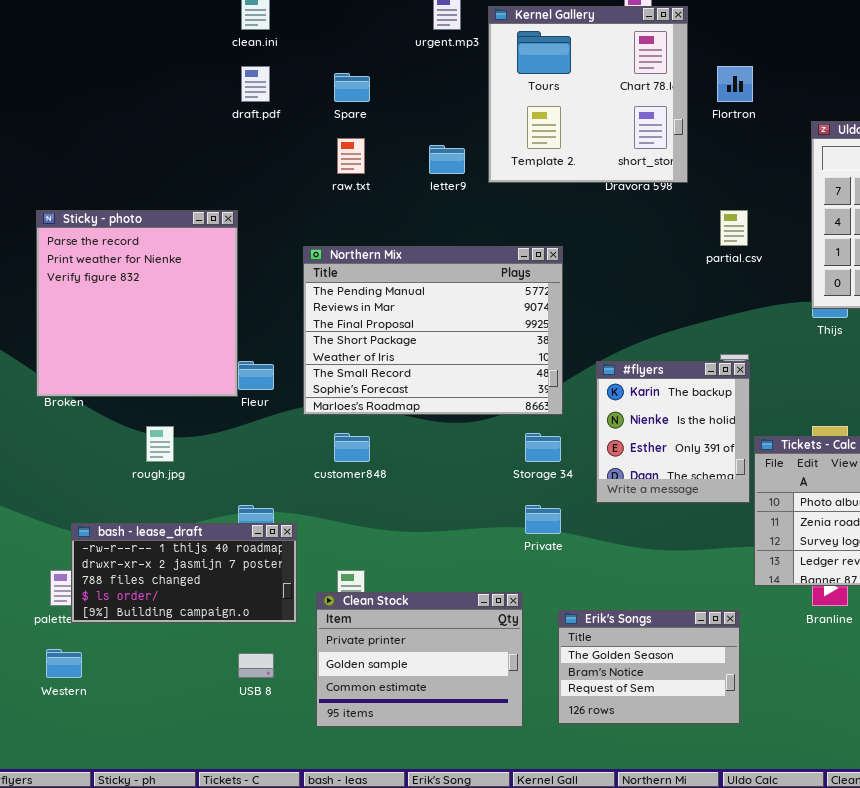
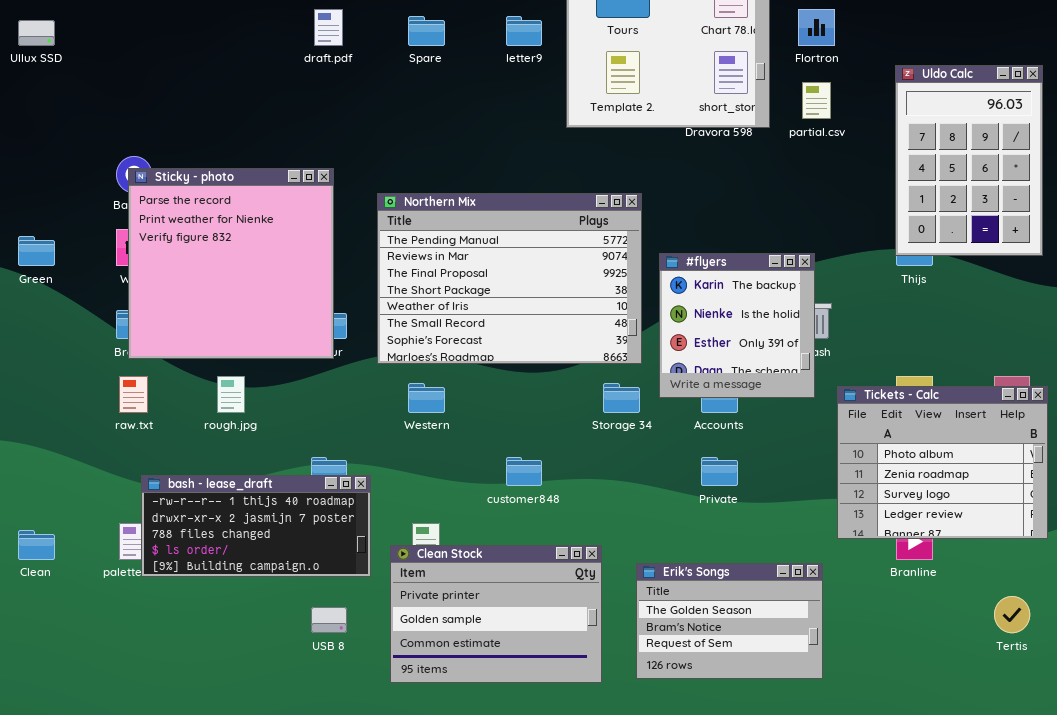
raw.txt: [337,138,365,174] -> [119,376,148,413], moved
letter9: [429,145,465,174] -> [506,16,542,46], moved
Sticky - photo: [36,210,238,397] -> [128,168,334,359], moved
partial.csv: [720,210,748,246] -> [802,82,831,119], moved
#flyers: [596,361,750,503] -> [659,253,815,398], moved
customer848: [334,433,370,462] -> [506,457,542,486], moved
Private: [525,505,561,534] -> [701,457,738,486], moved
Western: [46,649,82,678] -> [408,383,445,413], moved

